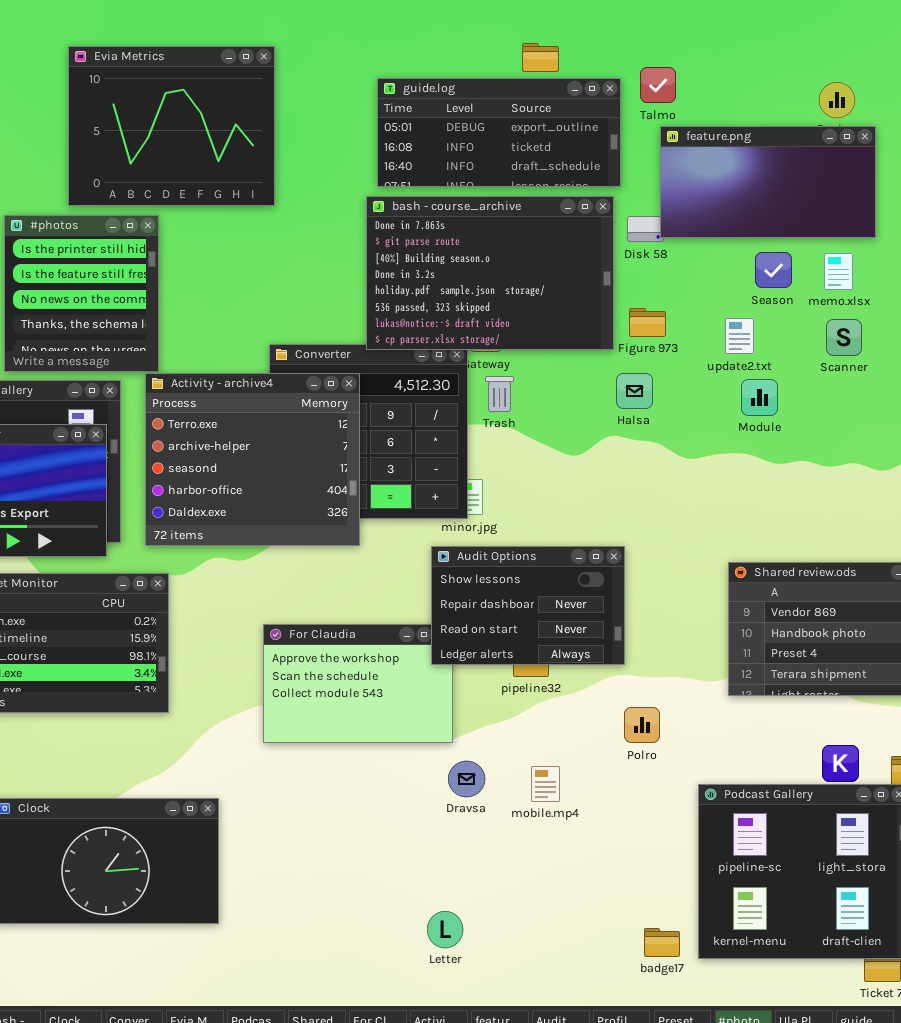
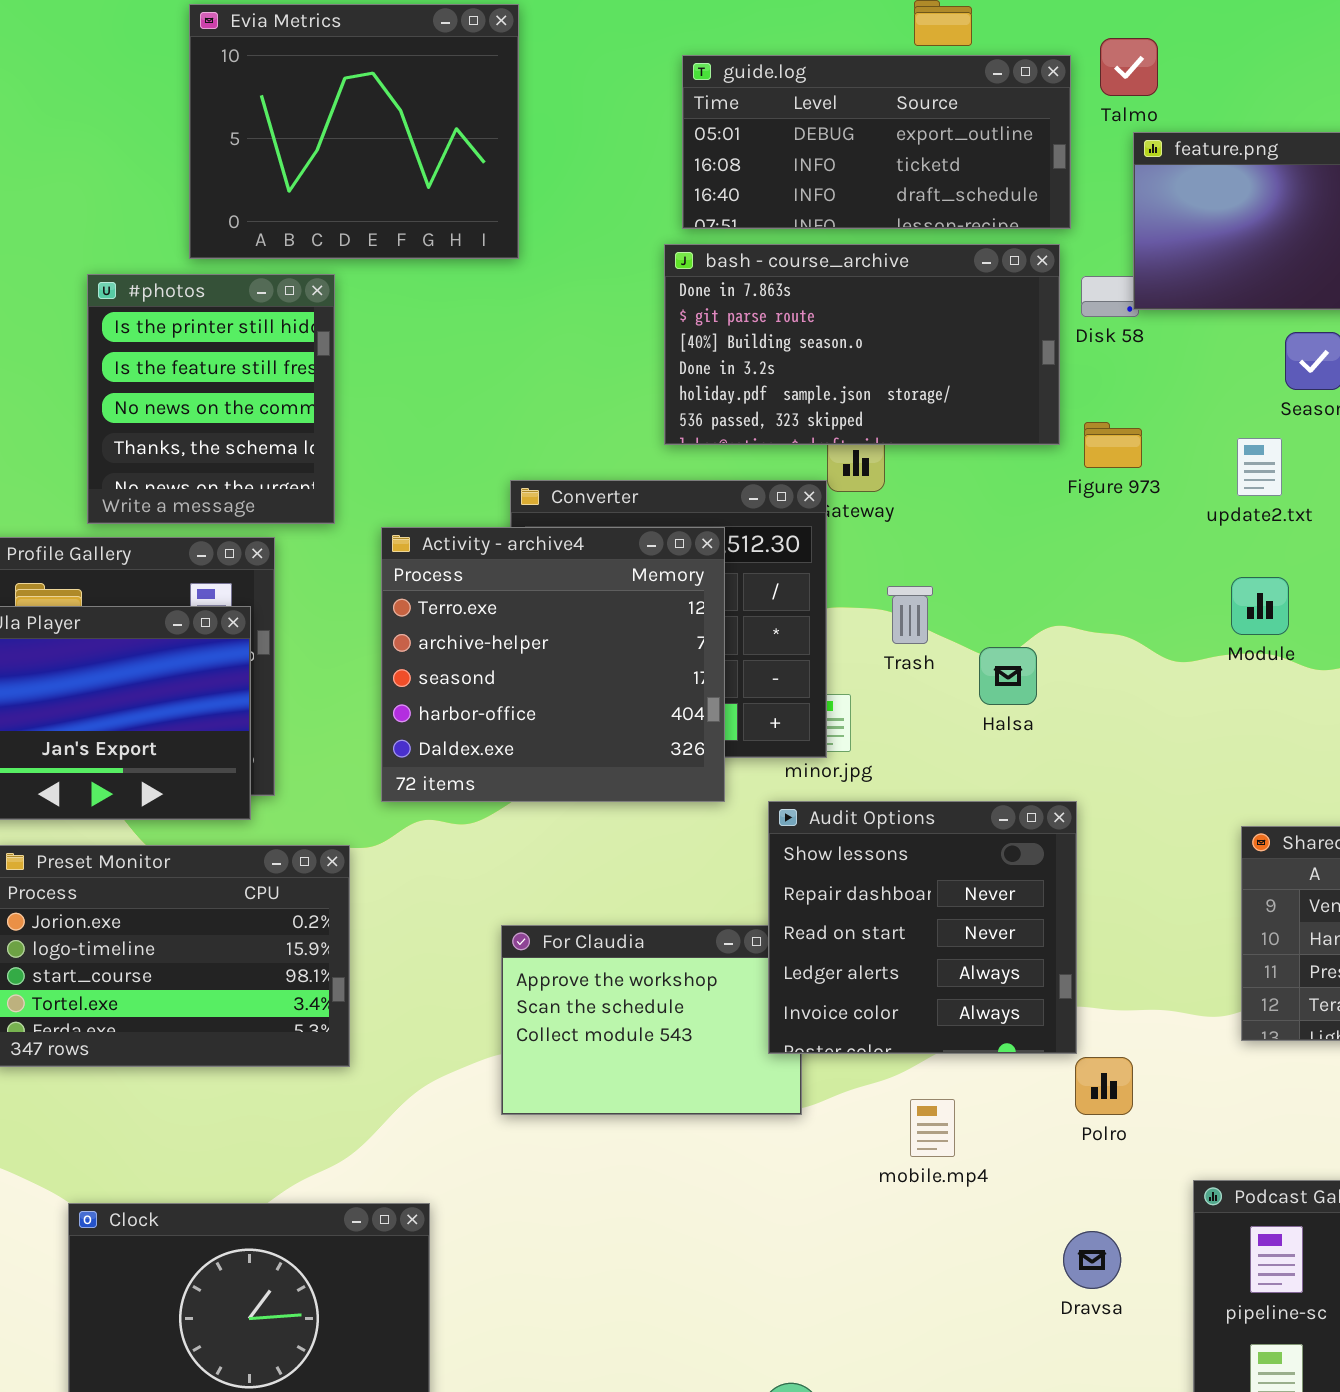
bash - course_archive: [366,196,614,350] -> [664,244,1060,445], resized
Halsa: [616,373,653,409] -> [979,647,1037,705], moved
Activity - archive4: [145,373,360,546] -> [381,527,725,802], moved
Trash: [485,376,514,412] -> [887,586,933,644], moved
Module: [741,379,778,416] -> [1231,577,1289,635], moved
Audit Options: [431,546,625,665] -> [768,801,1077,1054], resized
Dravsa: [448,761,485,797] -> [1063,1231,1121,1289], moved
mobile.mp4: [531,766,560,802] -> [910,1099,955,1157], moved

